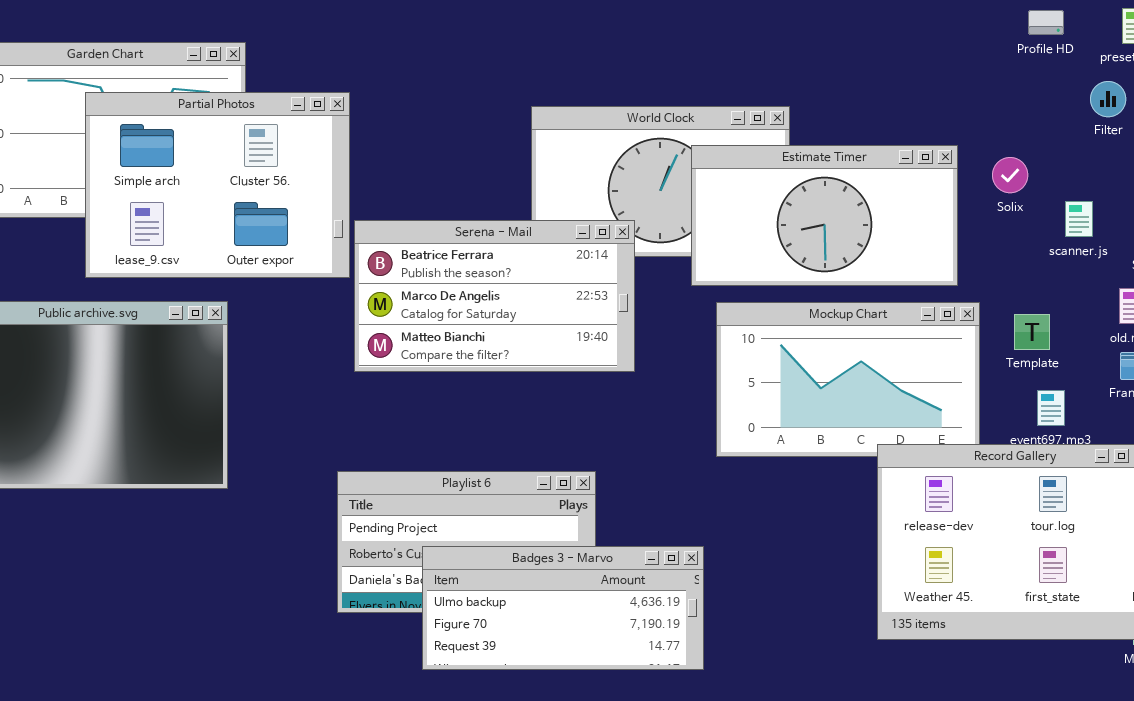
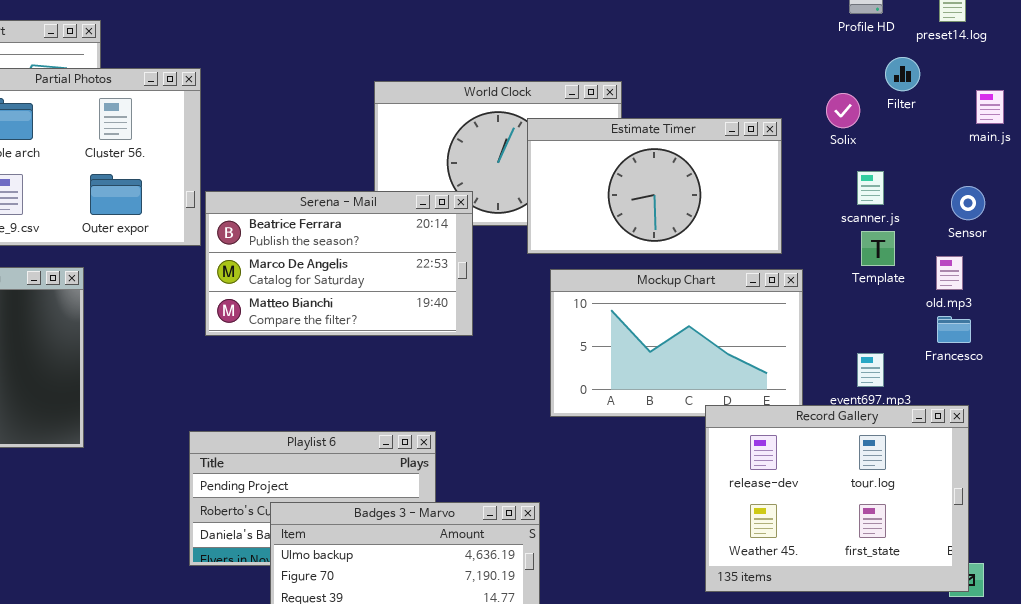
Filter: [1090,81,1126,117] -> [885,57,920,91], moved
Solix: [992,157,1028,193] -> [826,93,860,128], moved
scanner.js: [1065,201,1093,237] -> [857,171,884,205], moved
Template: [1014,314,1050,350] -> [861,231,895,266], moved

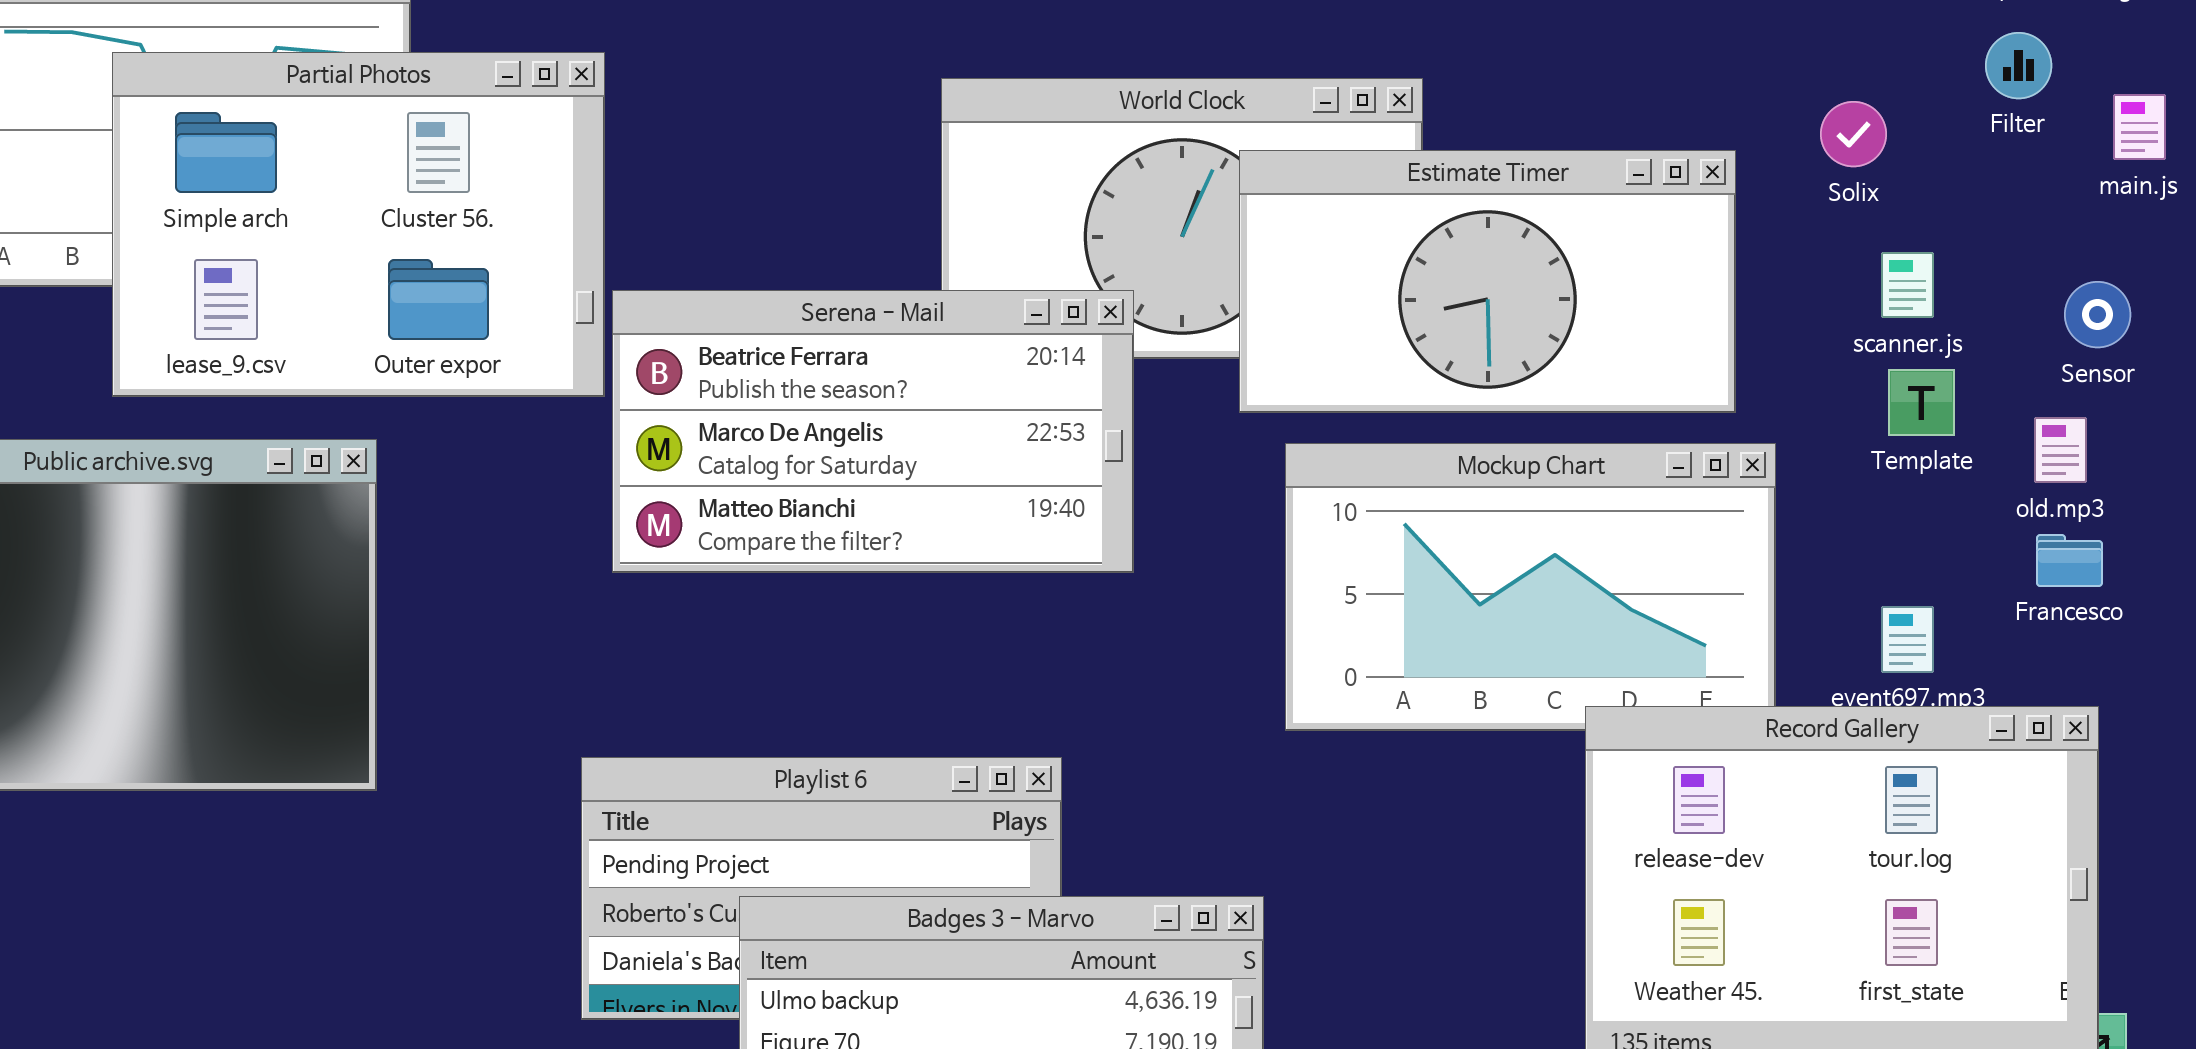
Filter: [885,57,920,91] -> [1985,32,2052,99], moved

